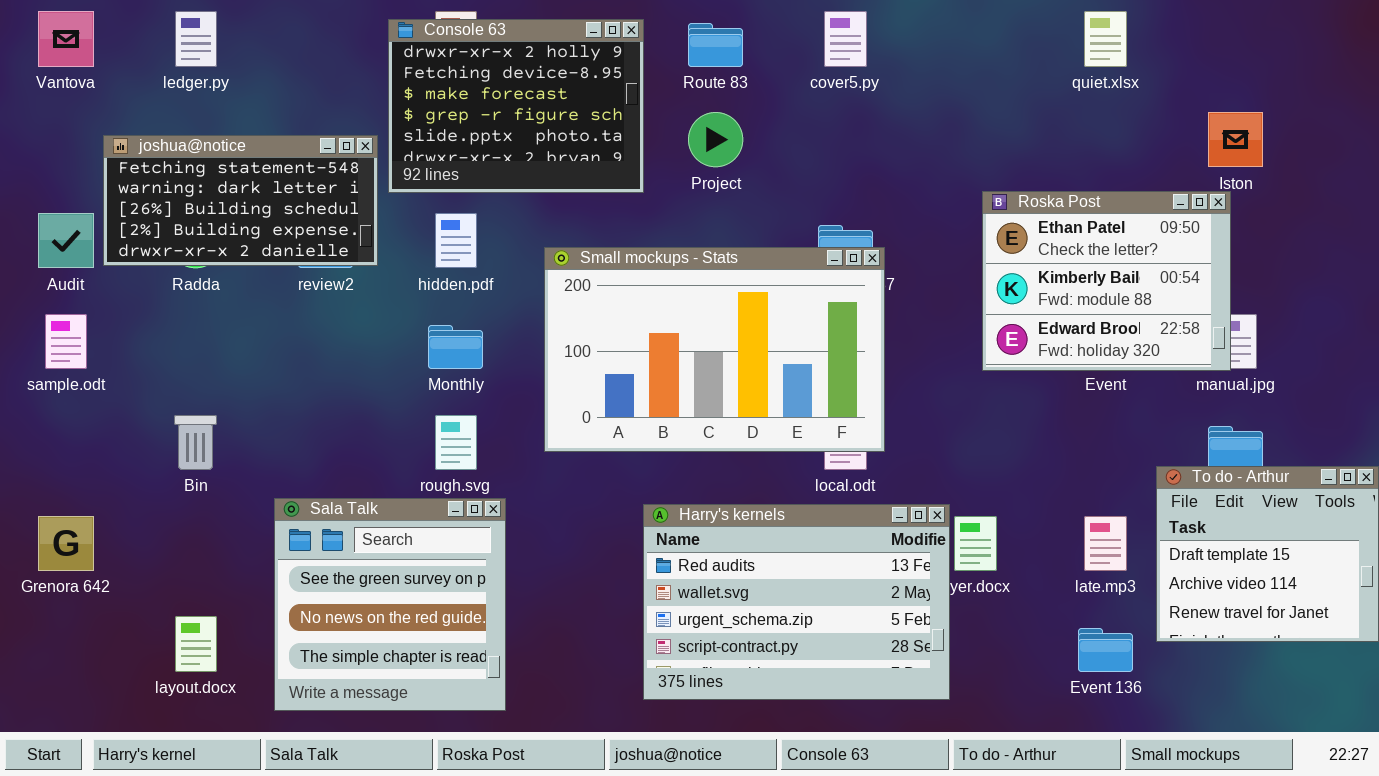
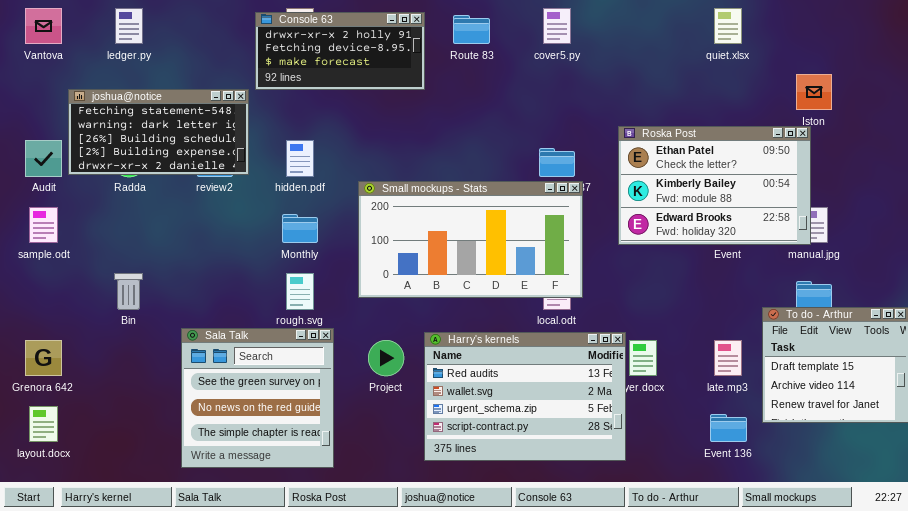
Console 63: [388,19,644,193] -> [255,12,425,90], resized
Project: [688,112,743,167] -> [368,340,404,376], moved
Roska Post: [982,191,1231,371] -> [618,126,811,245], resized
Small mockups - Stats: [544,247,885,452] -> [358,181,583,298], resized
layout.docx: [175,616,217,672] -> [29,406,58,442], moved

